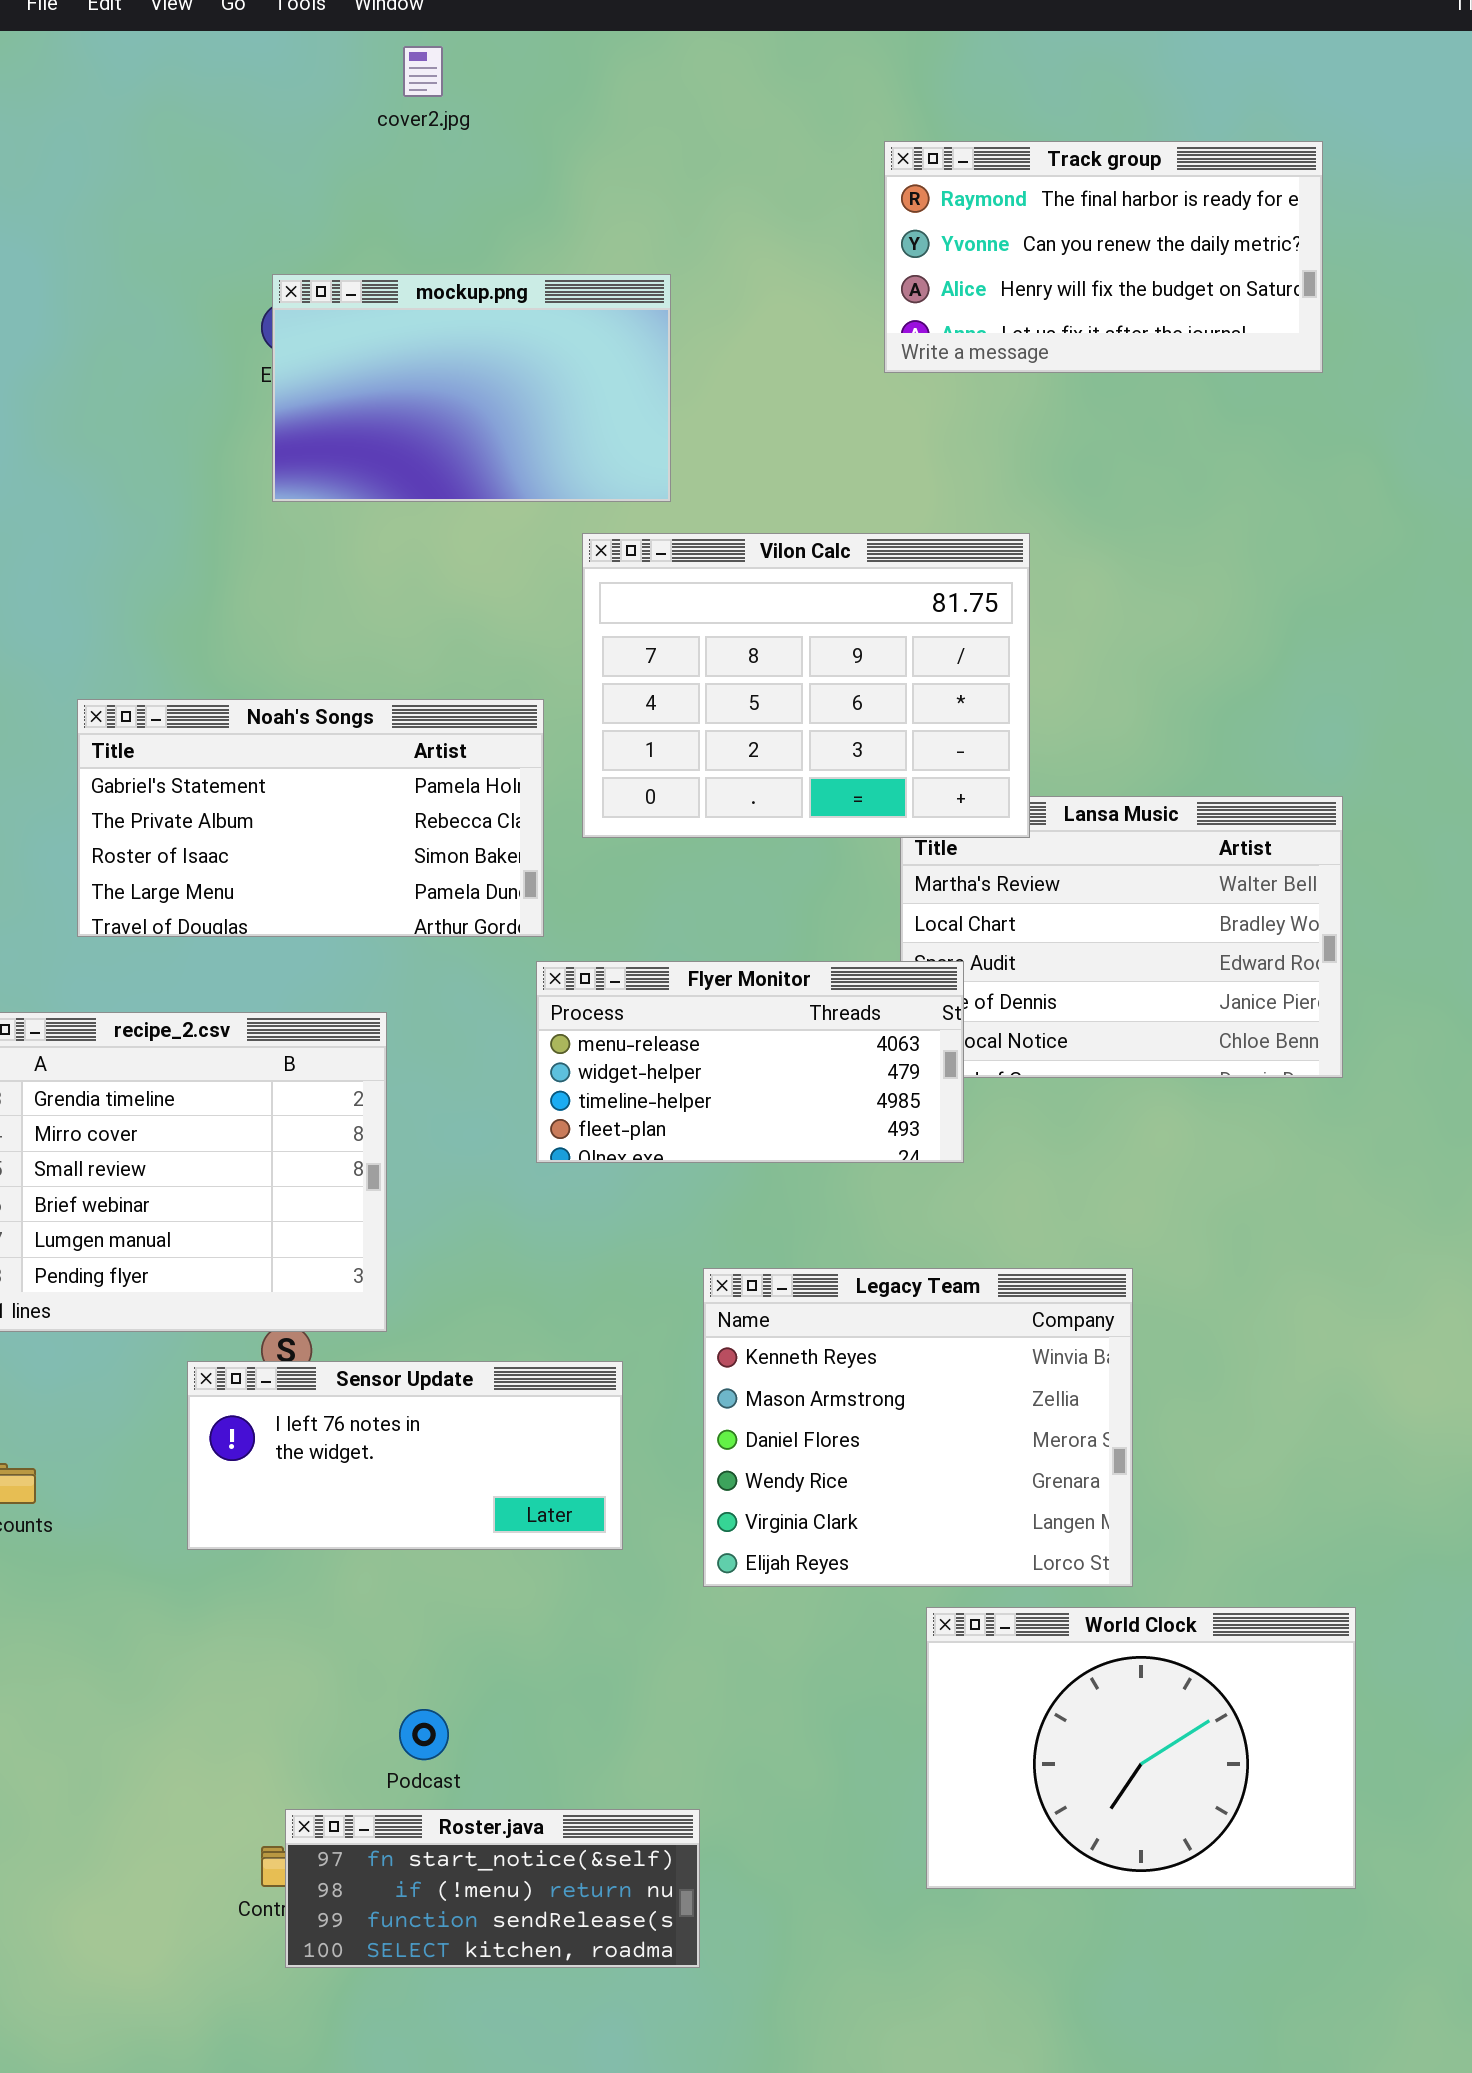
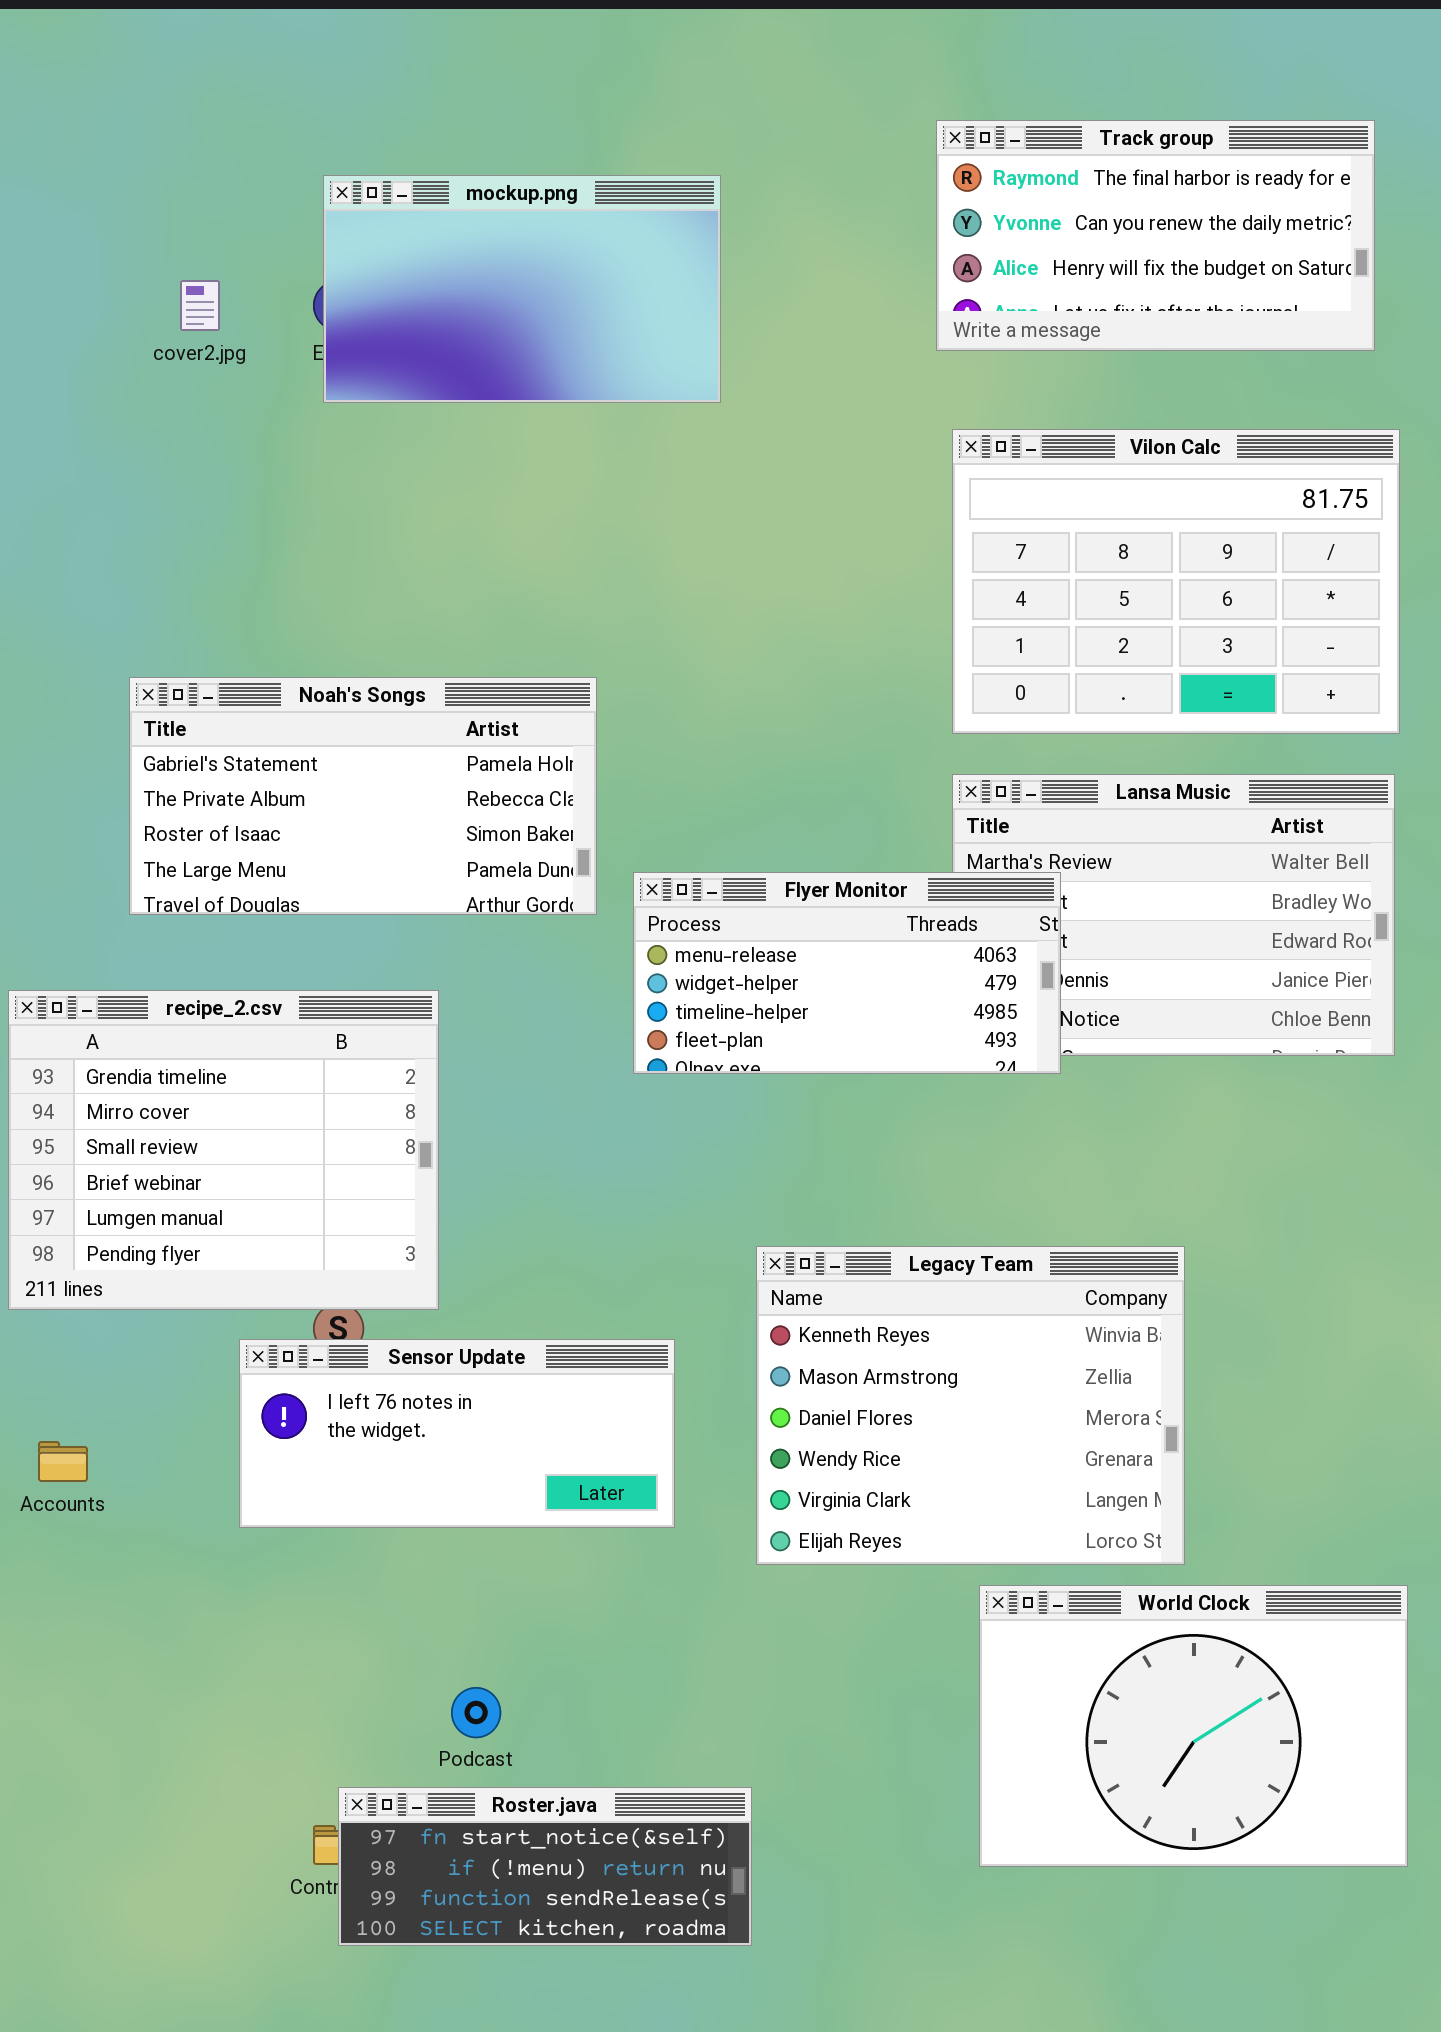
cover2.jpg: [403,46,443,97] -> [180,280,220,331], moved
mockup.png: [272,274,671,502] -> [323,175,721,403], moved
Vilon Calc: [582,533,1030,838] -> [952,429,1400,734], moved
Flyer Monitor: [536,961,964,1163] -> [633,872,1061,1074], moved

